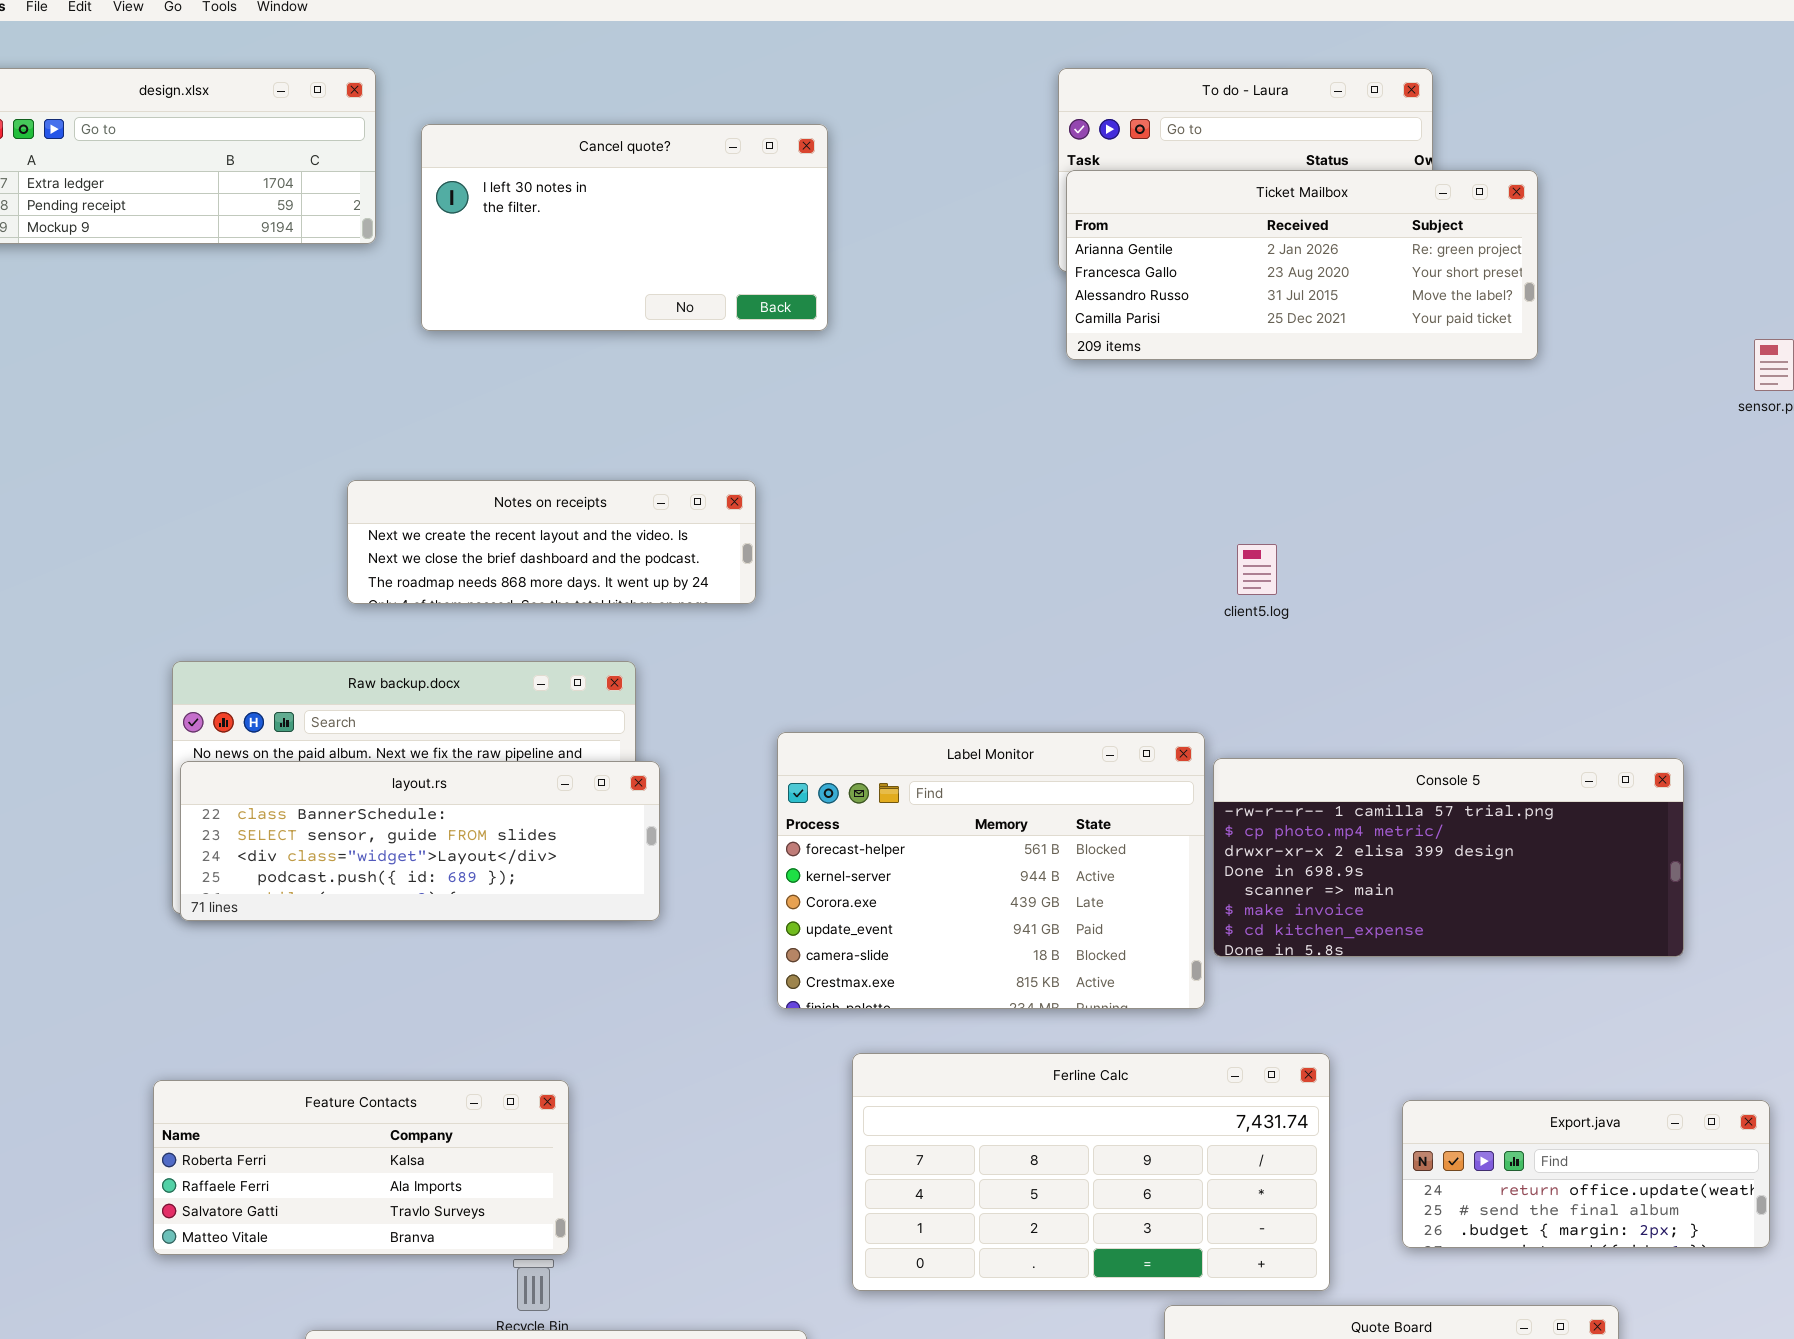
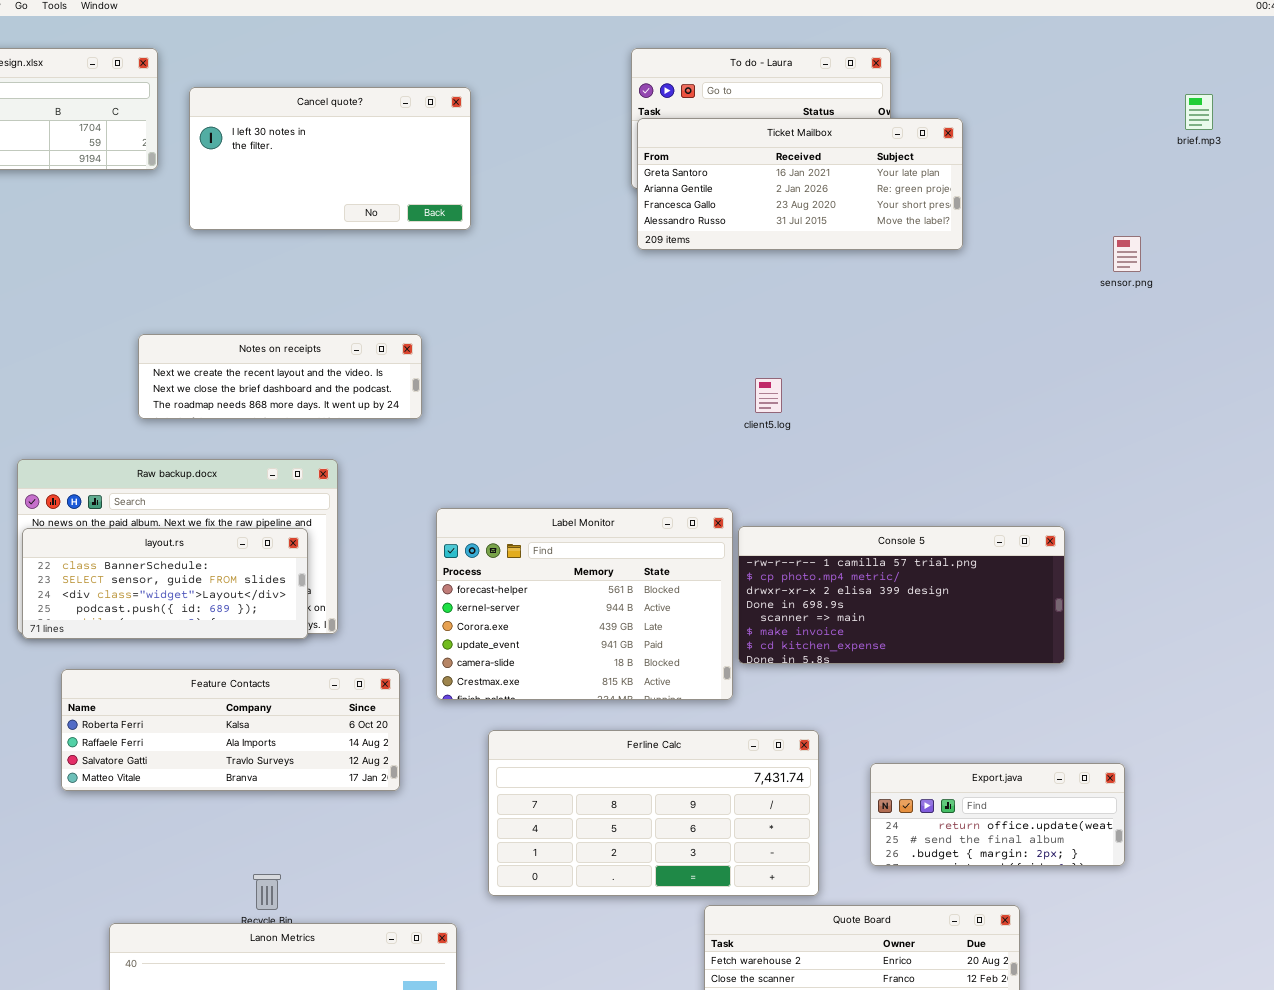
Ticket Mailbox: [1066,170,1538,360] -> [637,118,963,250], scrolled up 1 row
layout.rs: [180,761,660,921] -> [22,528,308,639], resized
Feature Contacts: [153,1080,569,1255] -> [61,669,400,791], moved, resized

